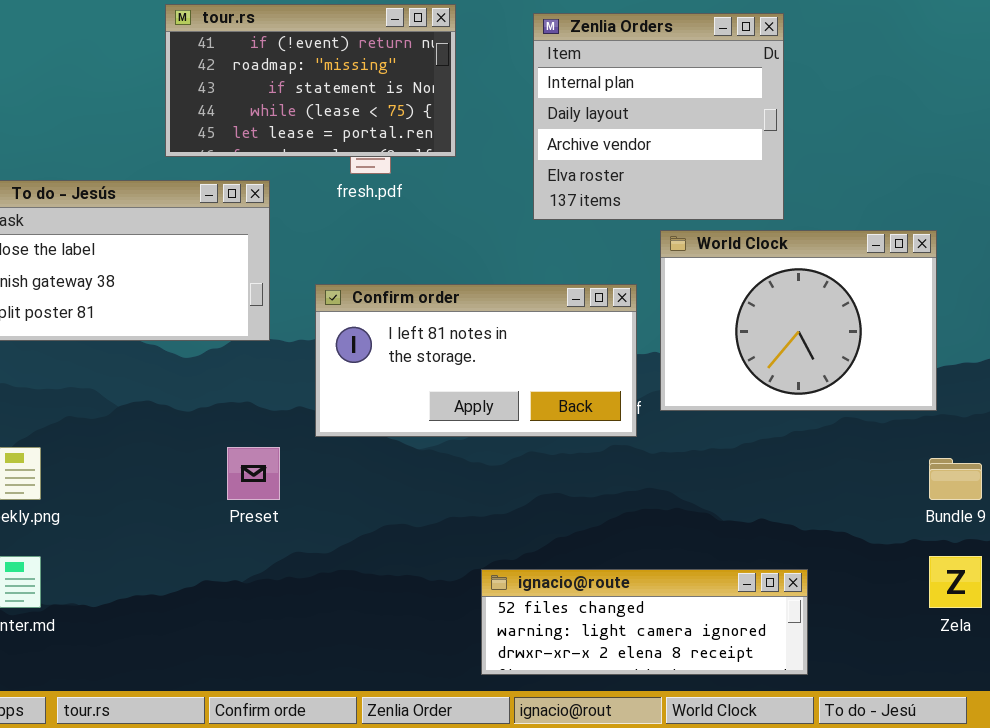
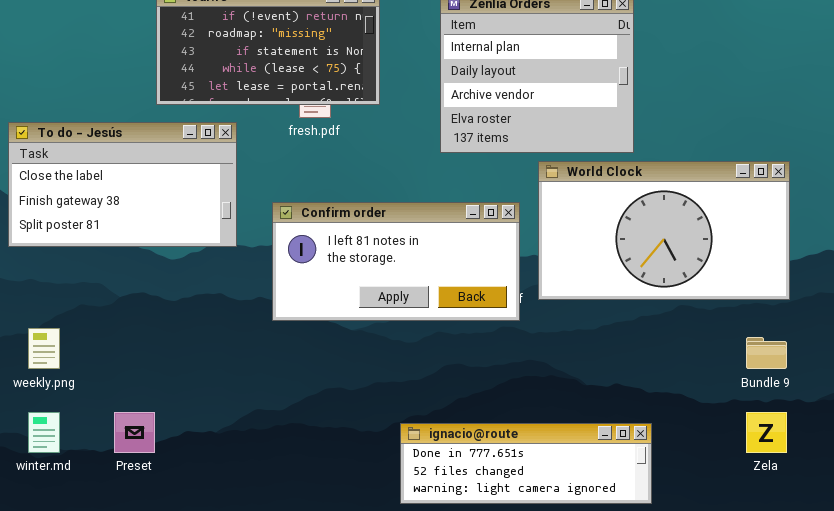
World Clock: [660,230,937,411] -> [538,161,790,300], resized
Preset: [227,447,280,500] -> [114,412,155,453], moved
ignacio@route: [481,569,808,675] -> [400,423,652,504], scrolled up 1 row

